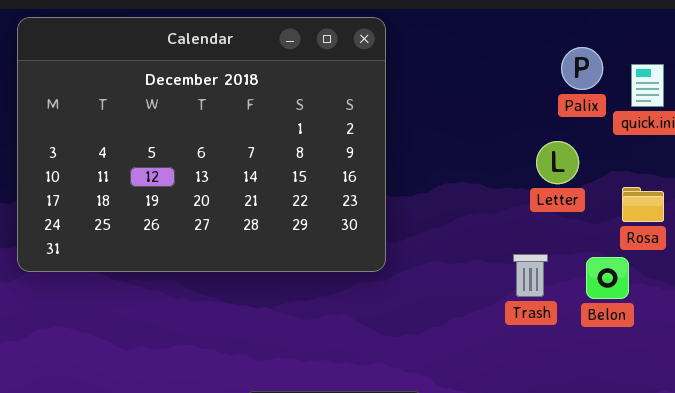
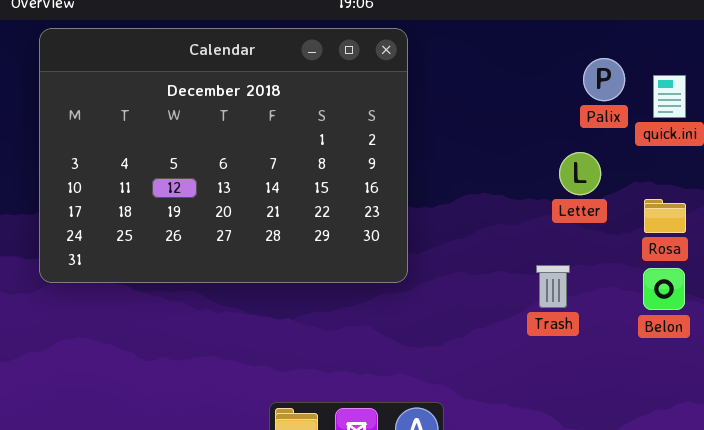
Belon: [586,257,629,299] -> [643,268,685,310], moved

